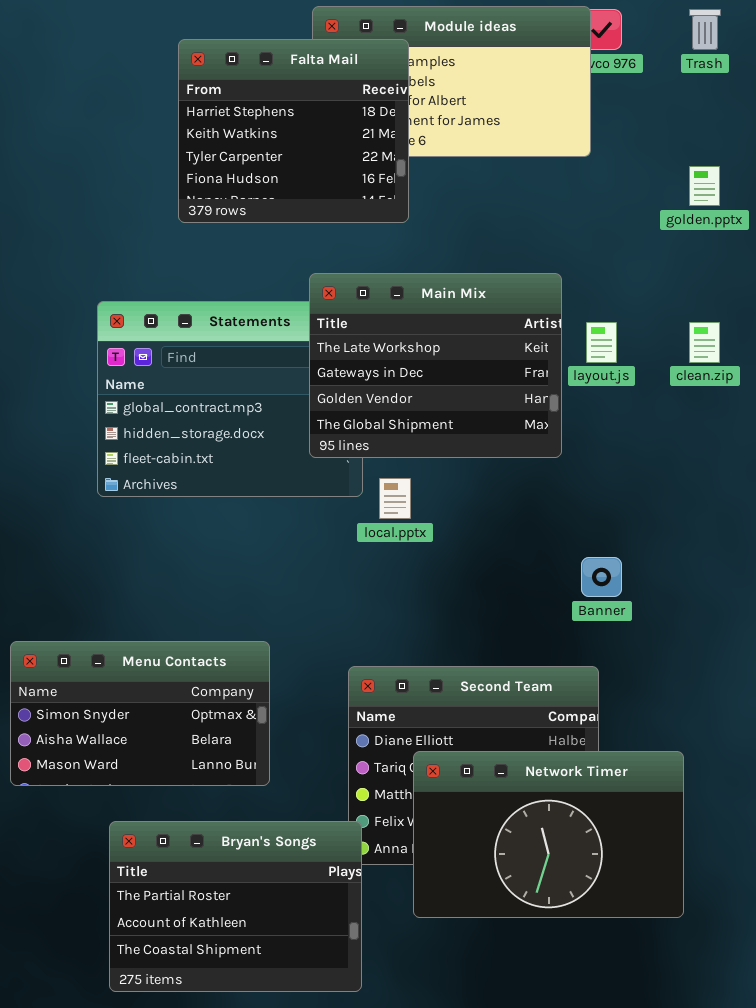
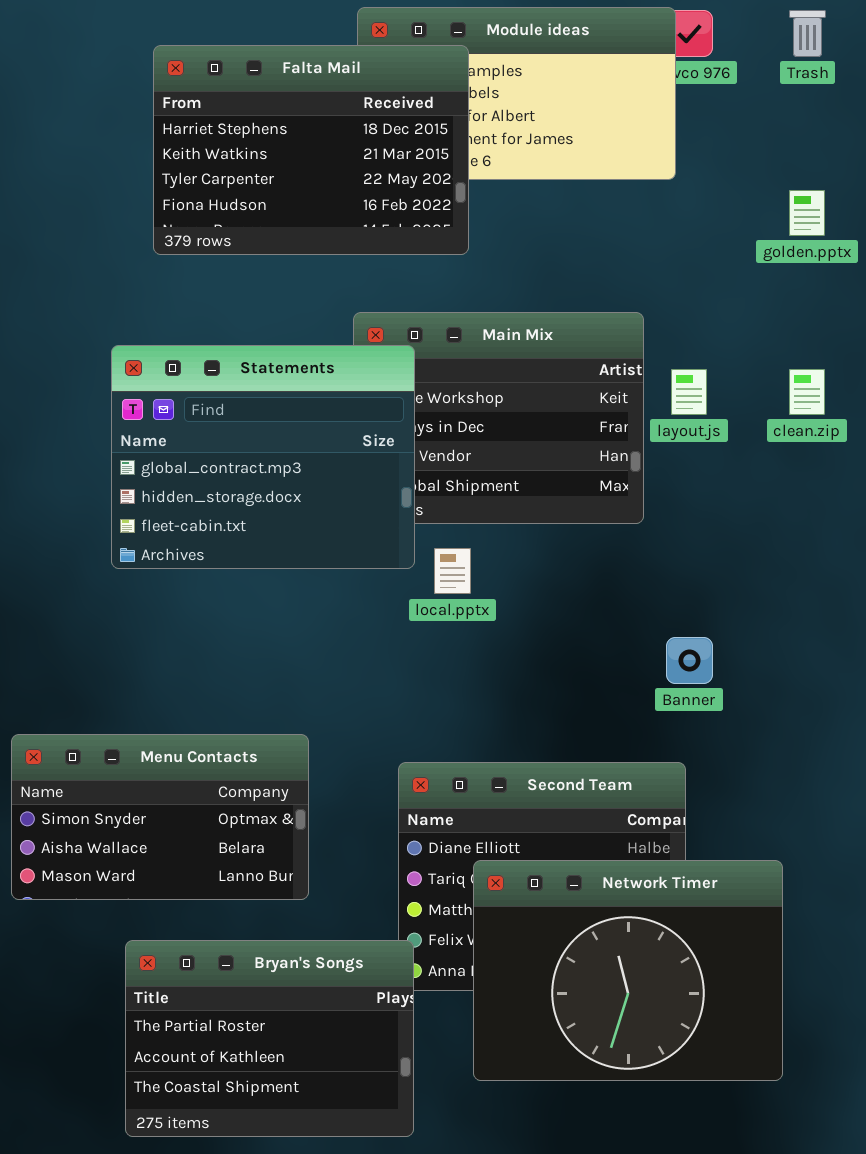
Falta Mail: [178,39,409,223] -> [153,45,469,255], resized
Statements: [97,301,363,497] -> [111,345,415,569], raised
Network Timer: [413,751,684,918] -> [473,860,783,1081], resized

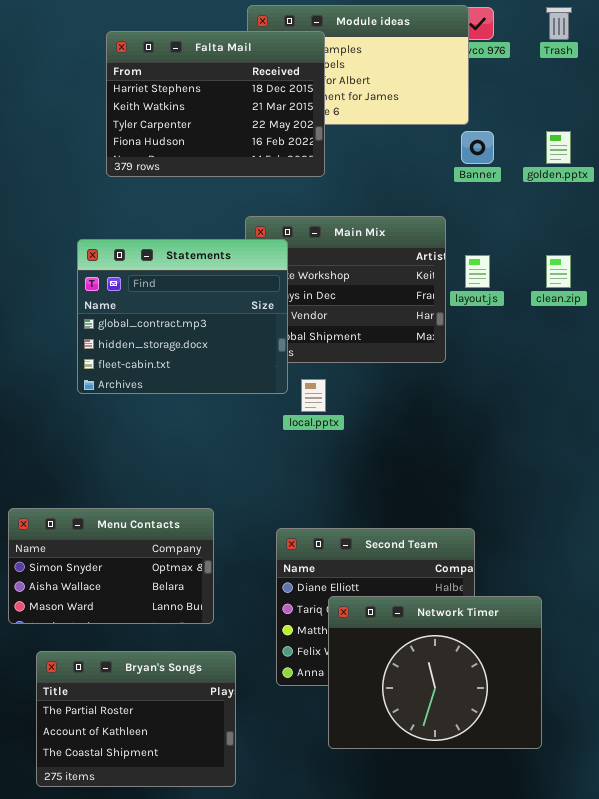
Banner: [666,637,713,684] -> [461,131,494,164], moved
Bryan's Songs: [125,940,414,1137] -> [36,651,236,787], moved

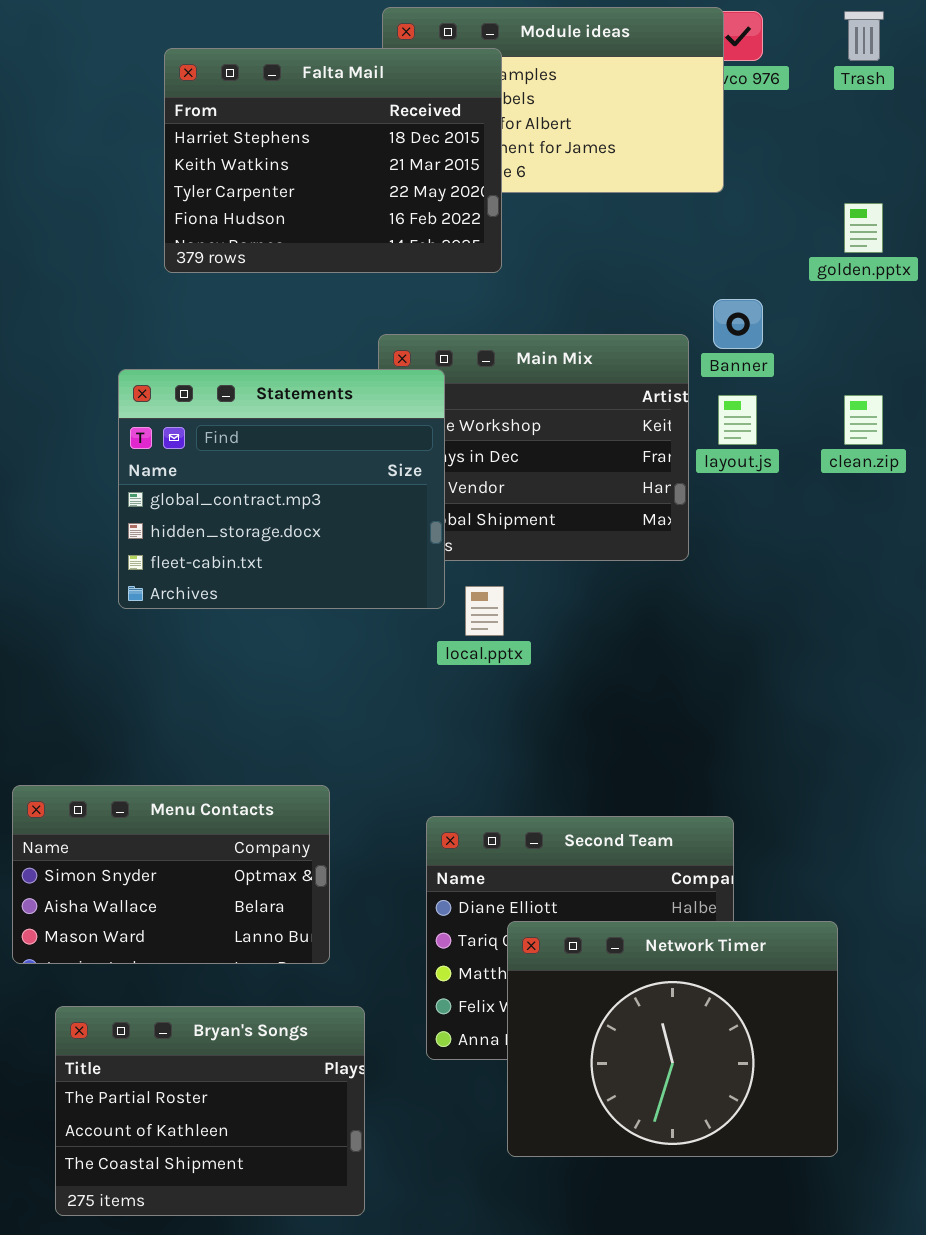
Banner: [461,131,494,164] -> [713,299,763,349], moved

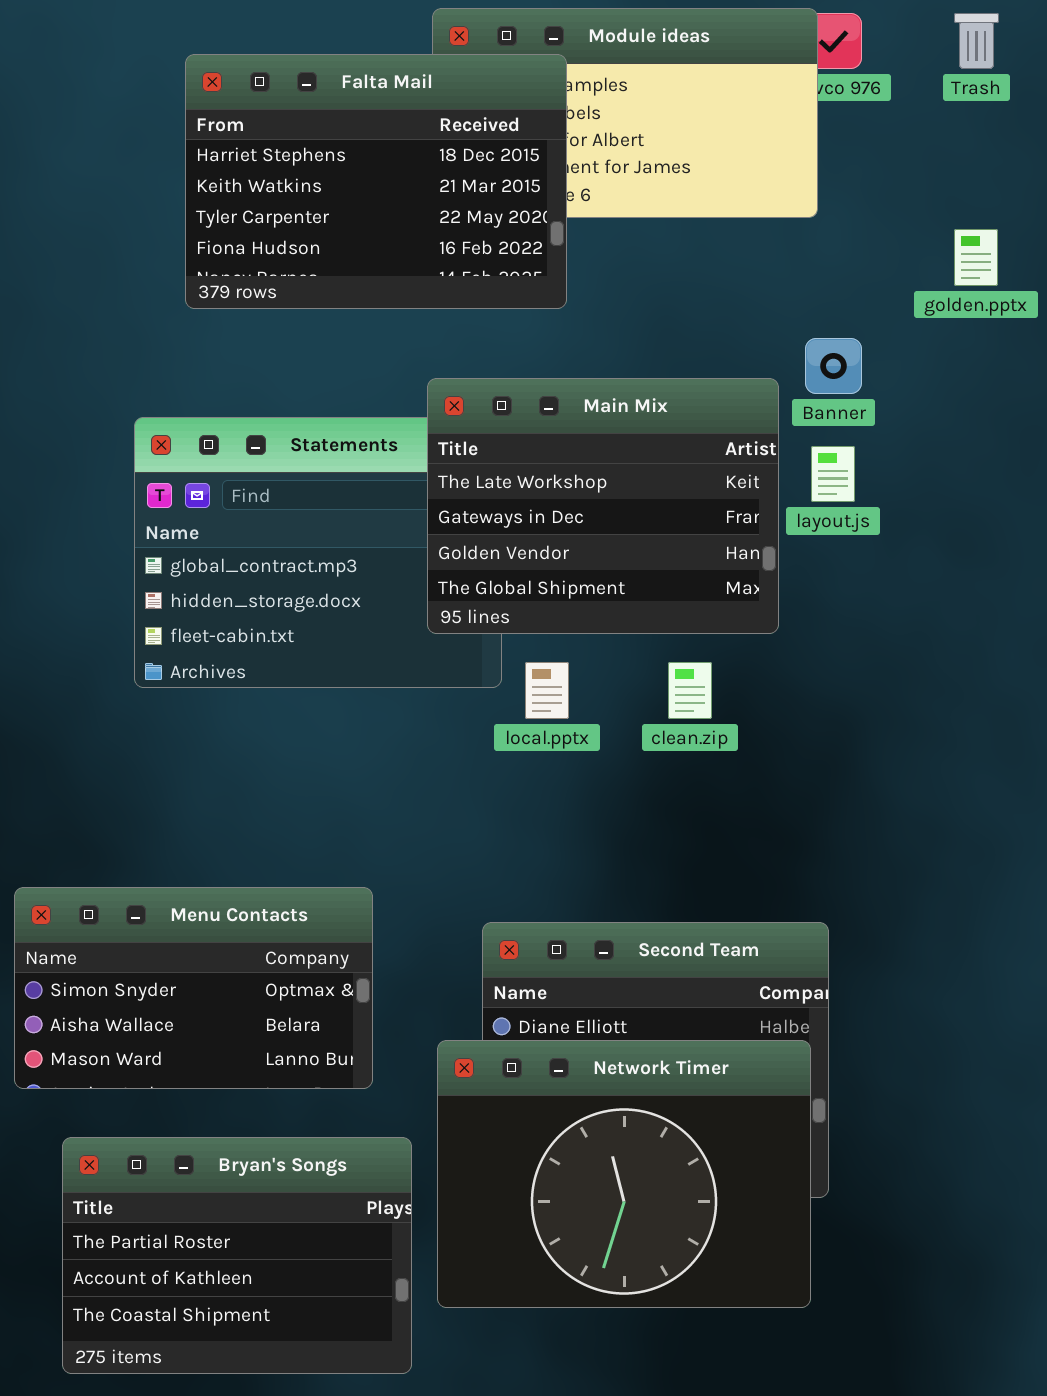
Main Mix: [378,334,689,561] -> [427,378,779,634], raised
clean.zip: [844,395,883,445] -> [668,662,712,719], moved
Network Timer: [507,921,838,1157] -> [437,1040,811,1308], moved

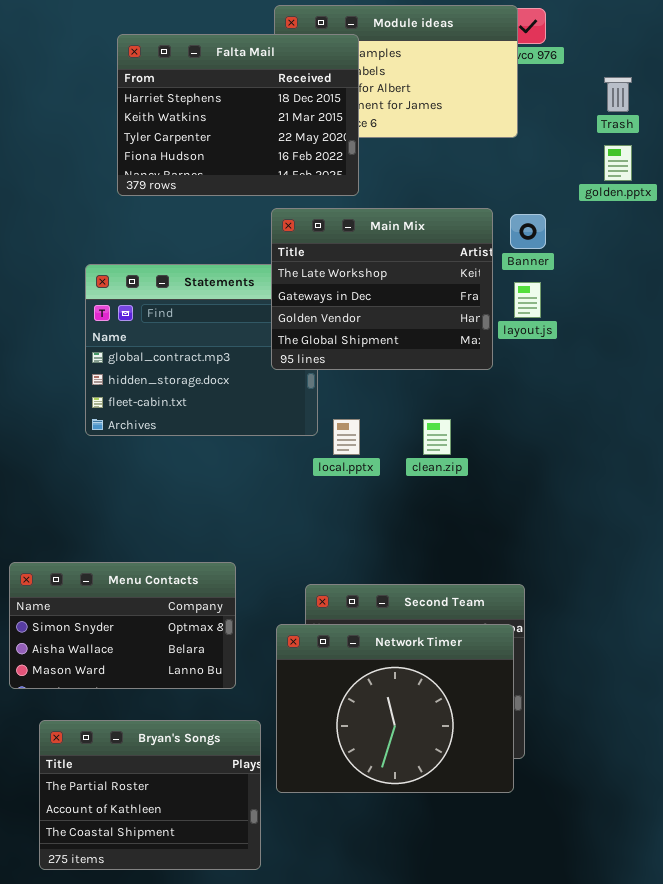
Trash: [954,13,999,69] -> [604,77,632,112], moved
Main Mix: [427,378,779,634] -> [271,208,493,370], moved
Network Timer: [437,1040,811,1308] -> [276,624,514,793], moved

